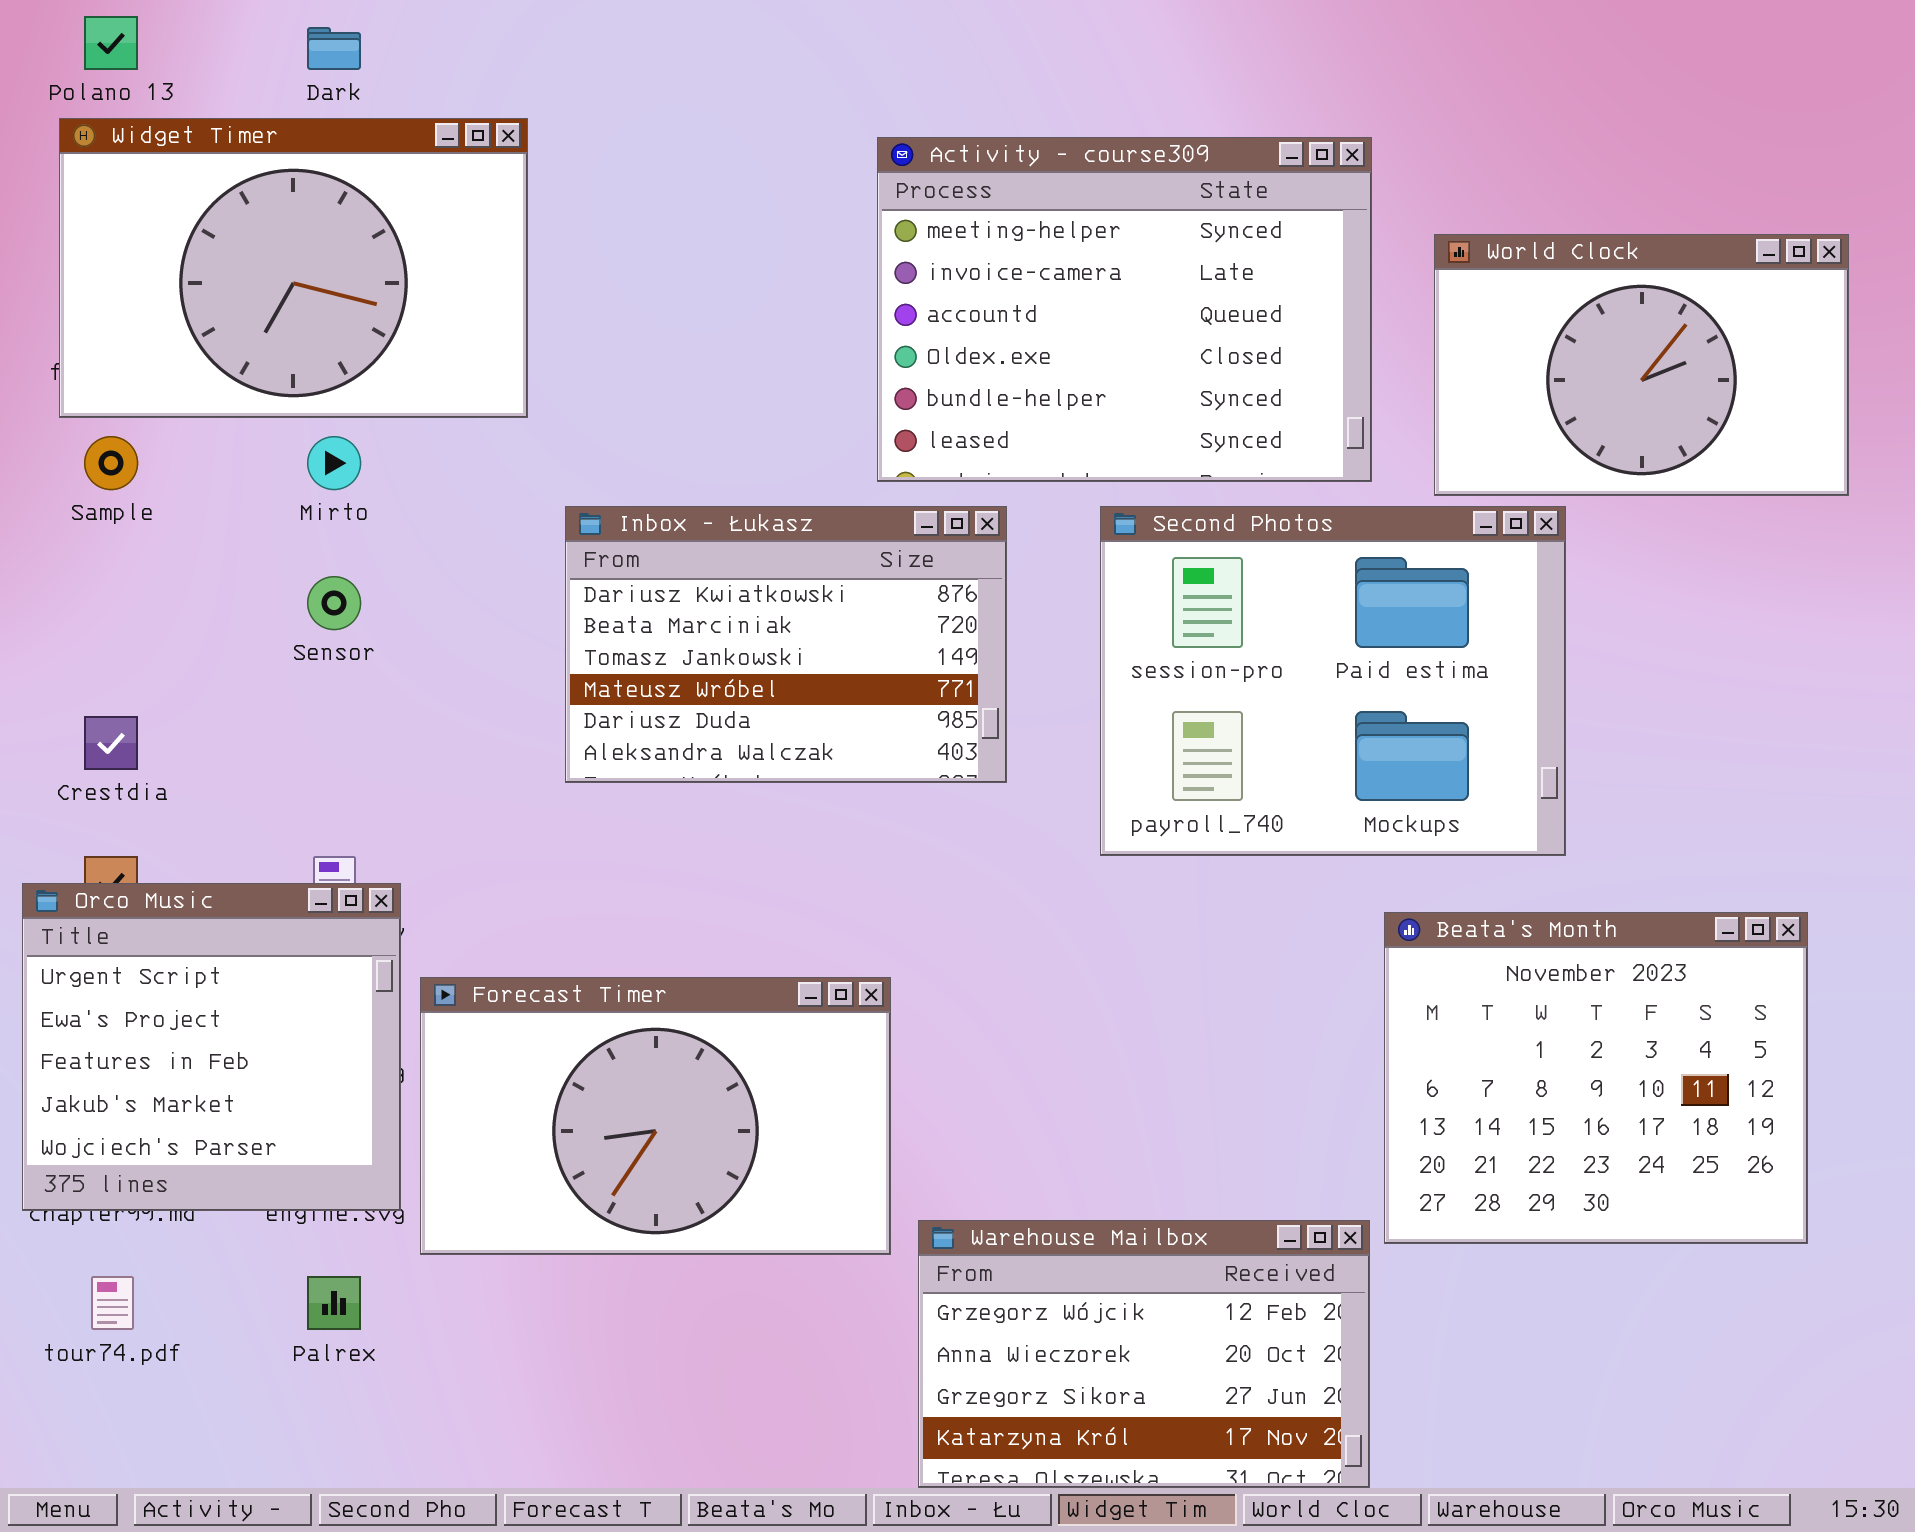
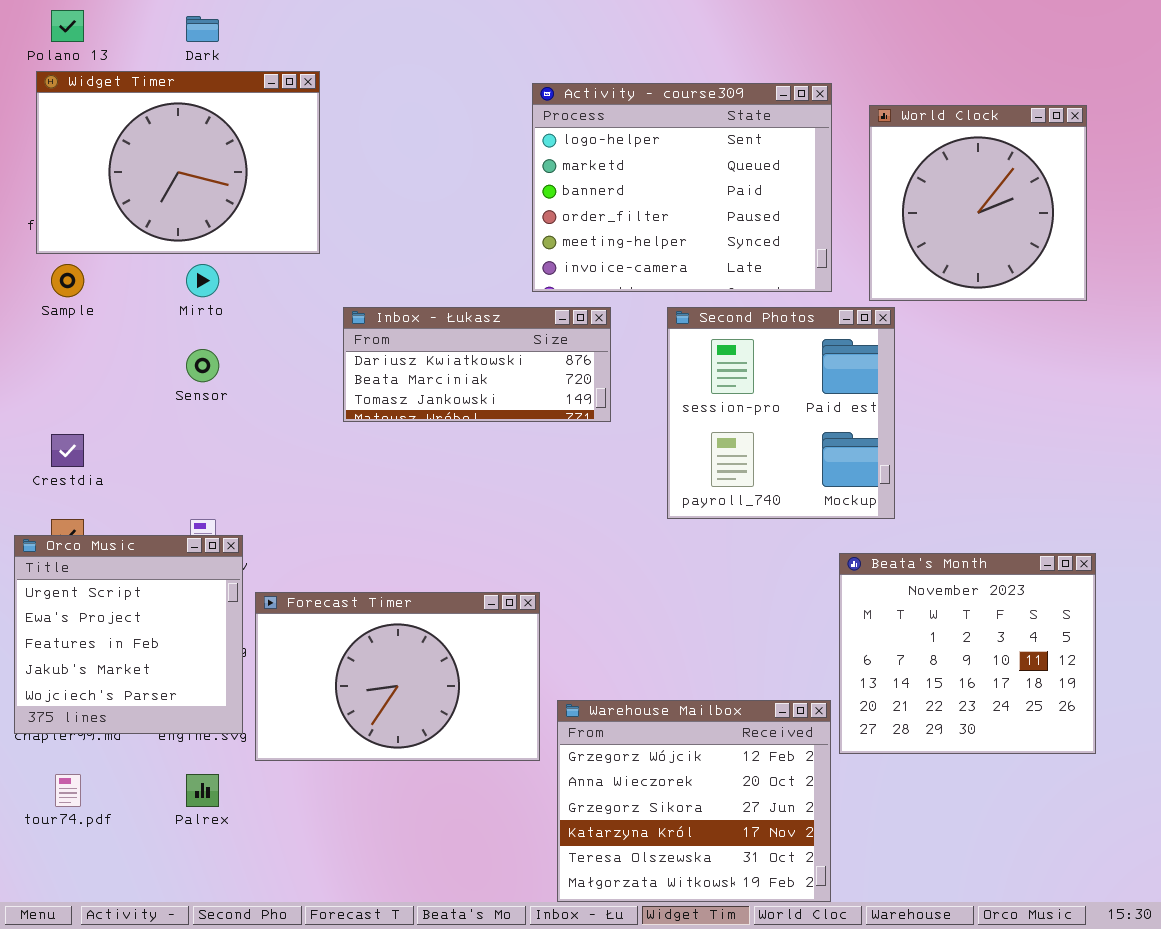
Activity - course309: [877,137,1372,482] -> [532,83,832,292], scrolled up 4 rows
World Clock: [1434,234,1849,496] -> [869,105,1087,301], resized
Inbox - Łukasz: [565,506,1007,783] -> [343,307,611,422], resized
Second Photos: [1100,506,1566,856] -> [667,307,895,519], resized
Warehouse Mailbox: [918,1220,1370,1488] -> [557,700,831,902], resized

